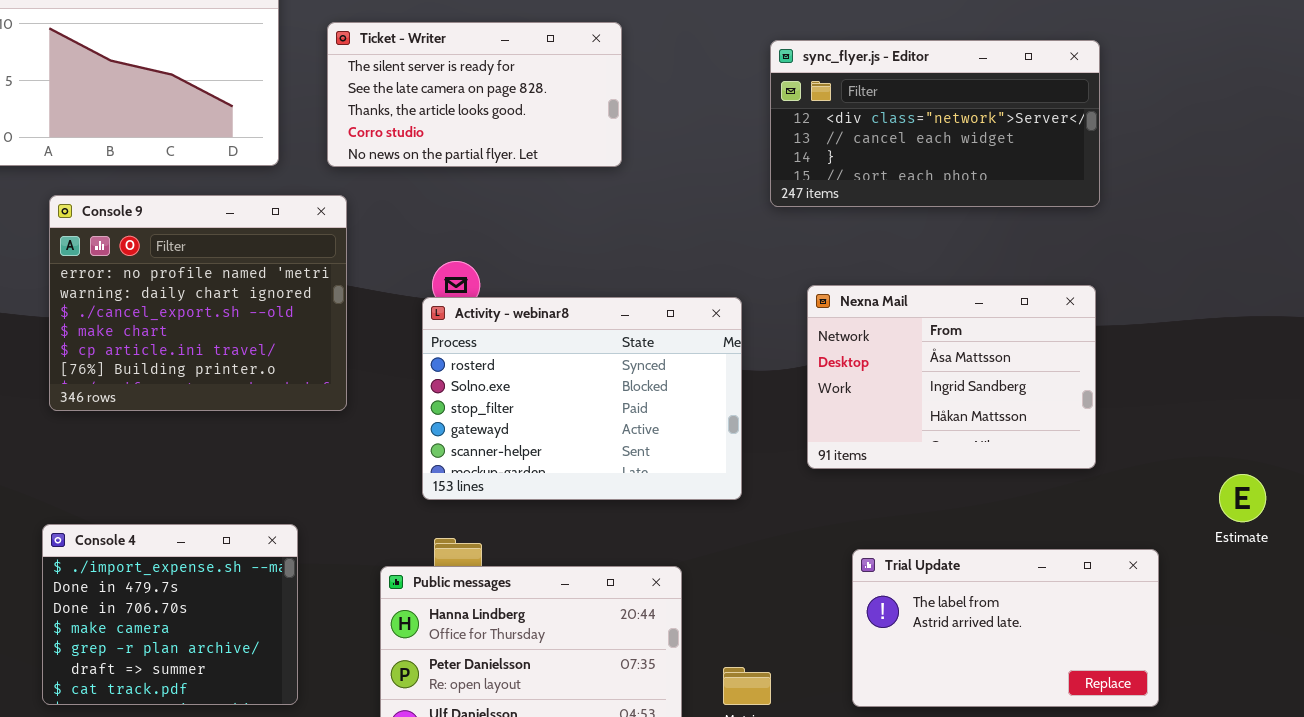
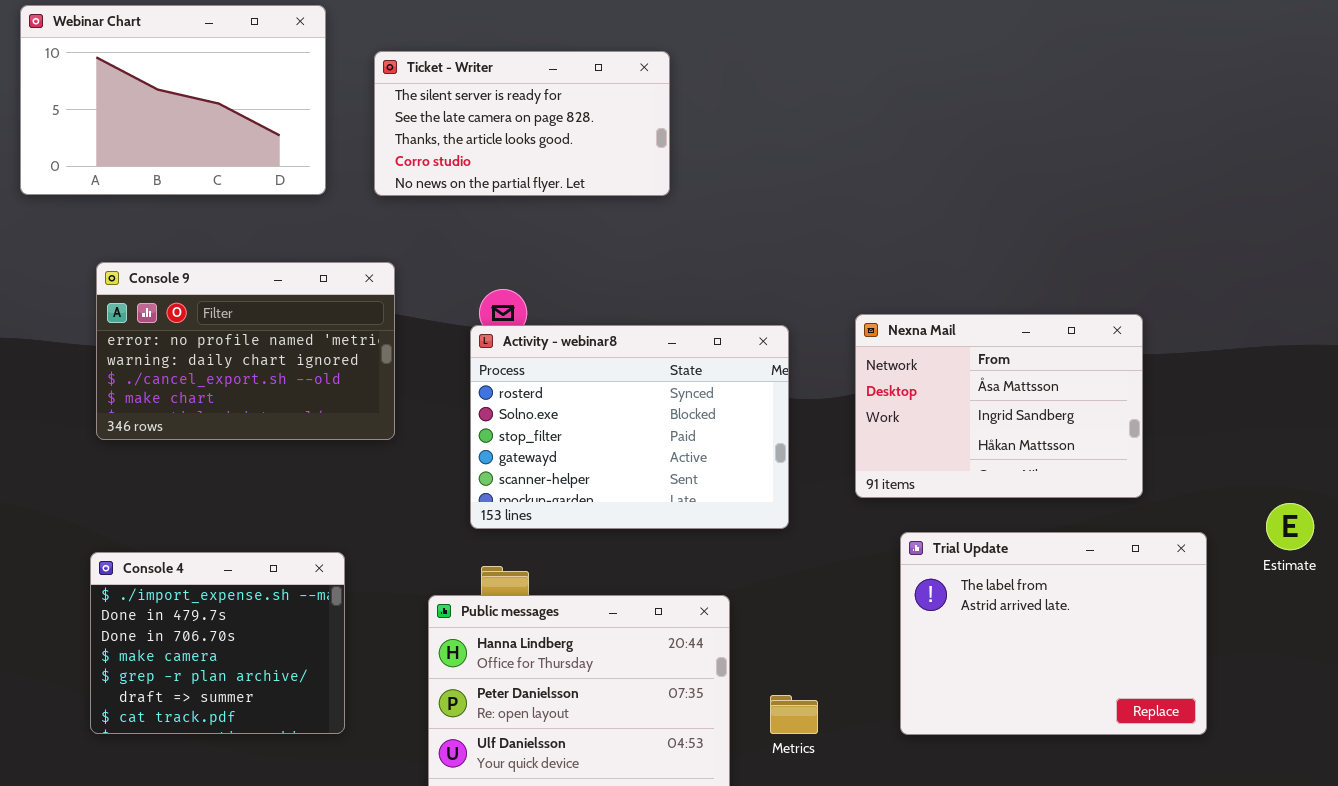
sync_flyer.js - Editor: [770,40,1100,207] -> none, closed
Console 9: [49,195,347,411] -> [96,262,395,440], resized
Trial Update: [852,549,1159,707] -> [900,532,1207,735], resized

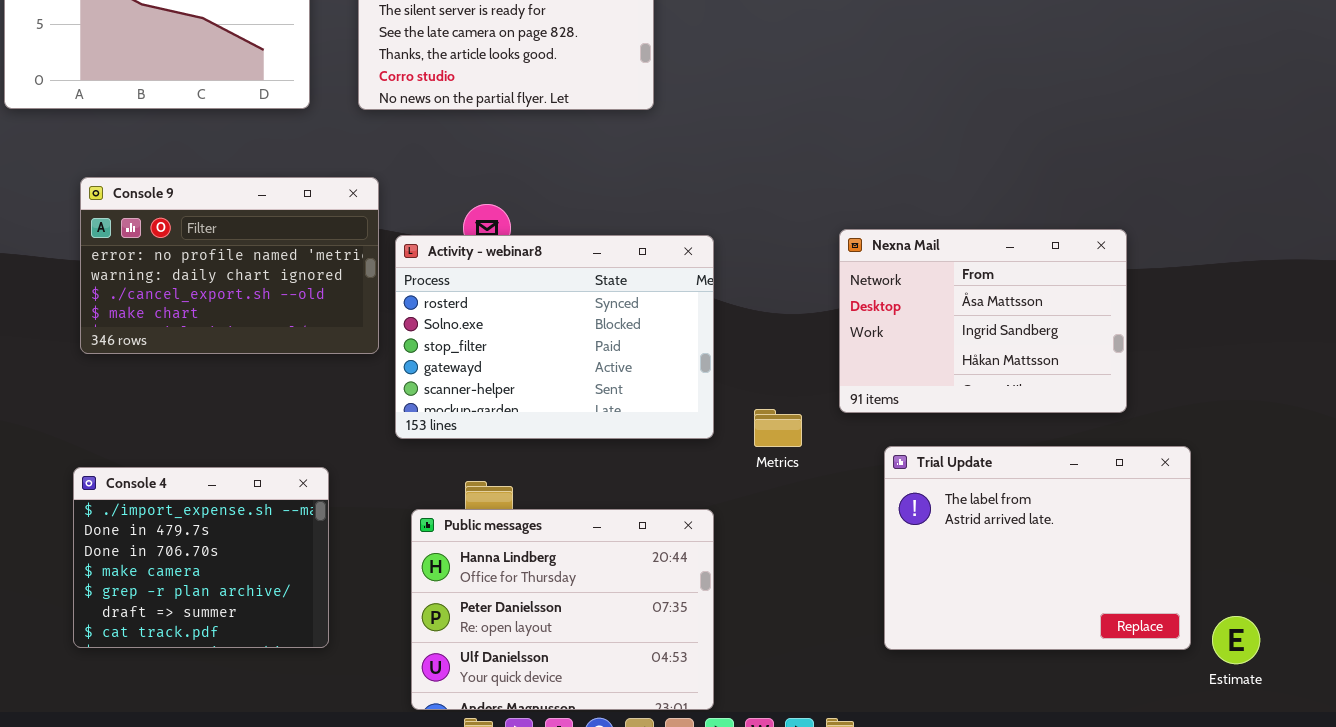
Activity - webinar8: [470,325,789,529] -> [395,235,714,439], moved
Estimate: [1266,503,1314,550] -> [1212,616,1260,664], moved
Metrics: [770,695,818,734] -> [754,409,802,447], moved

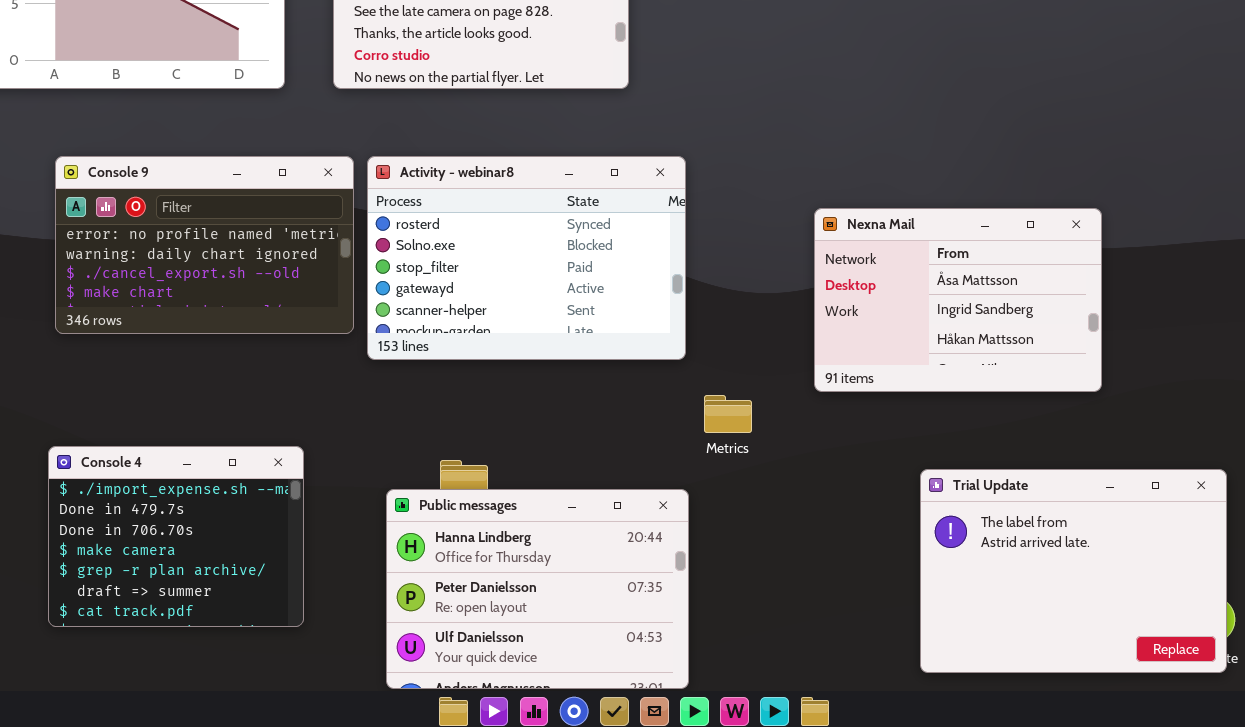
Activity - webinar8: [395,235,714,439] -> [367,156,686,360], moved
Metrics: [754,409,802,447] -> [704,395,752,433], moved
Trial Update: [884,446,1191,650] -> [920,469,1227,673], moved

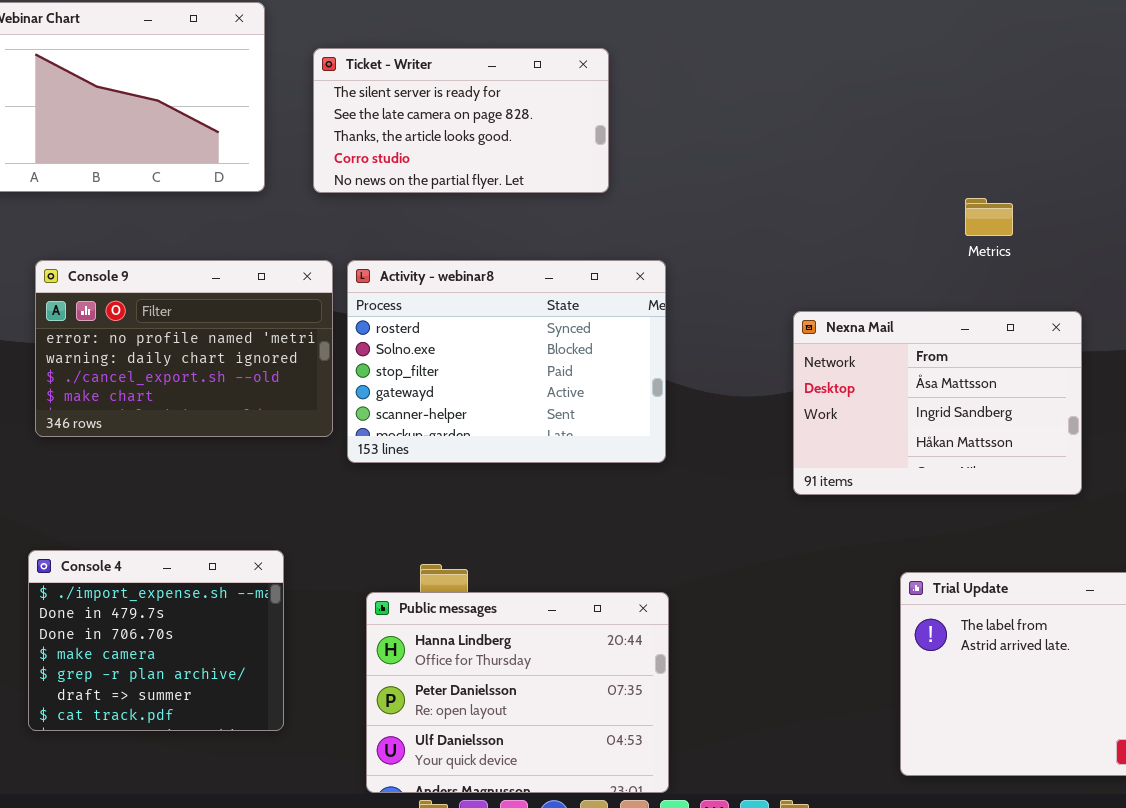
Metrics: [704,395,752,433] -> [965,198,1013,236], moved

